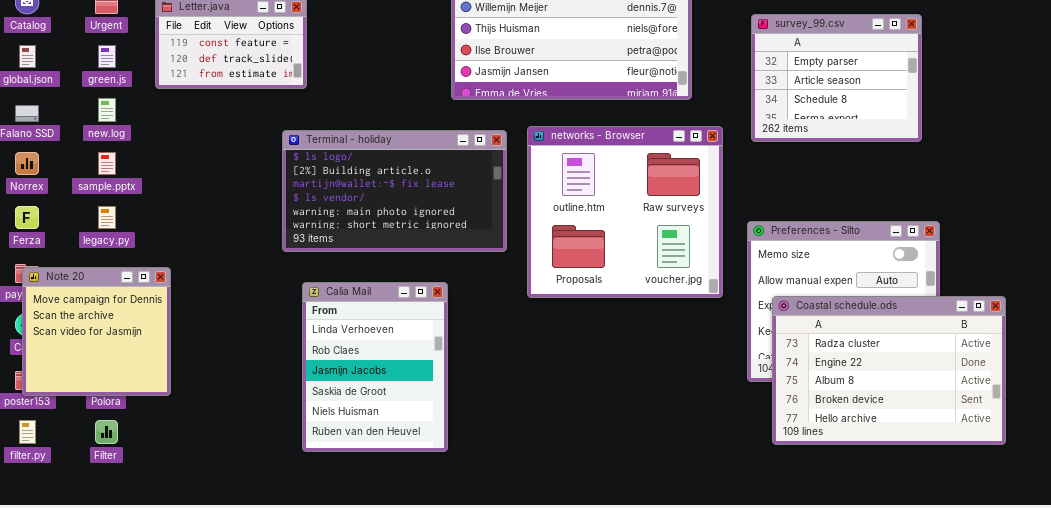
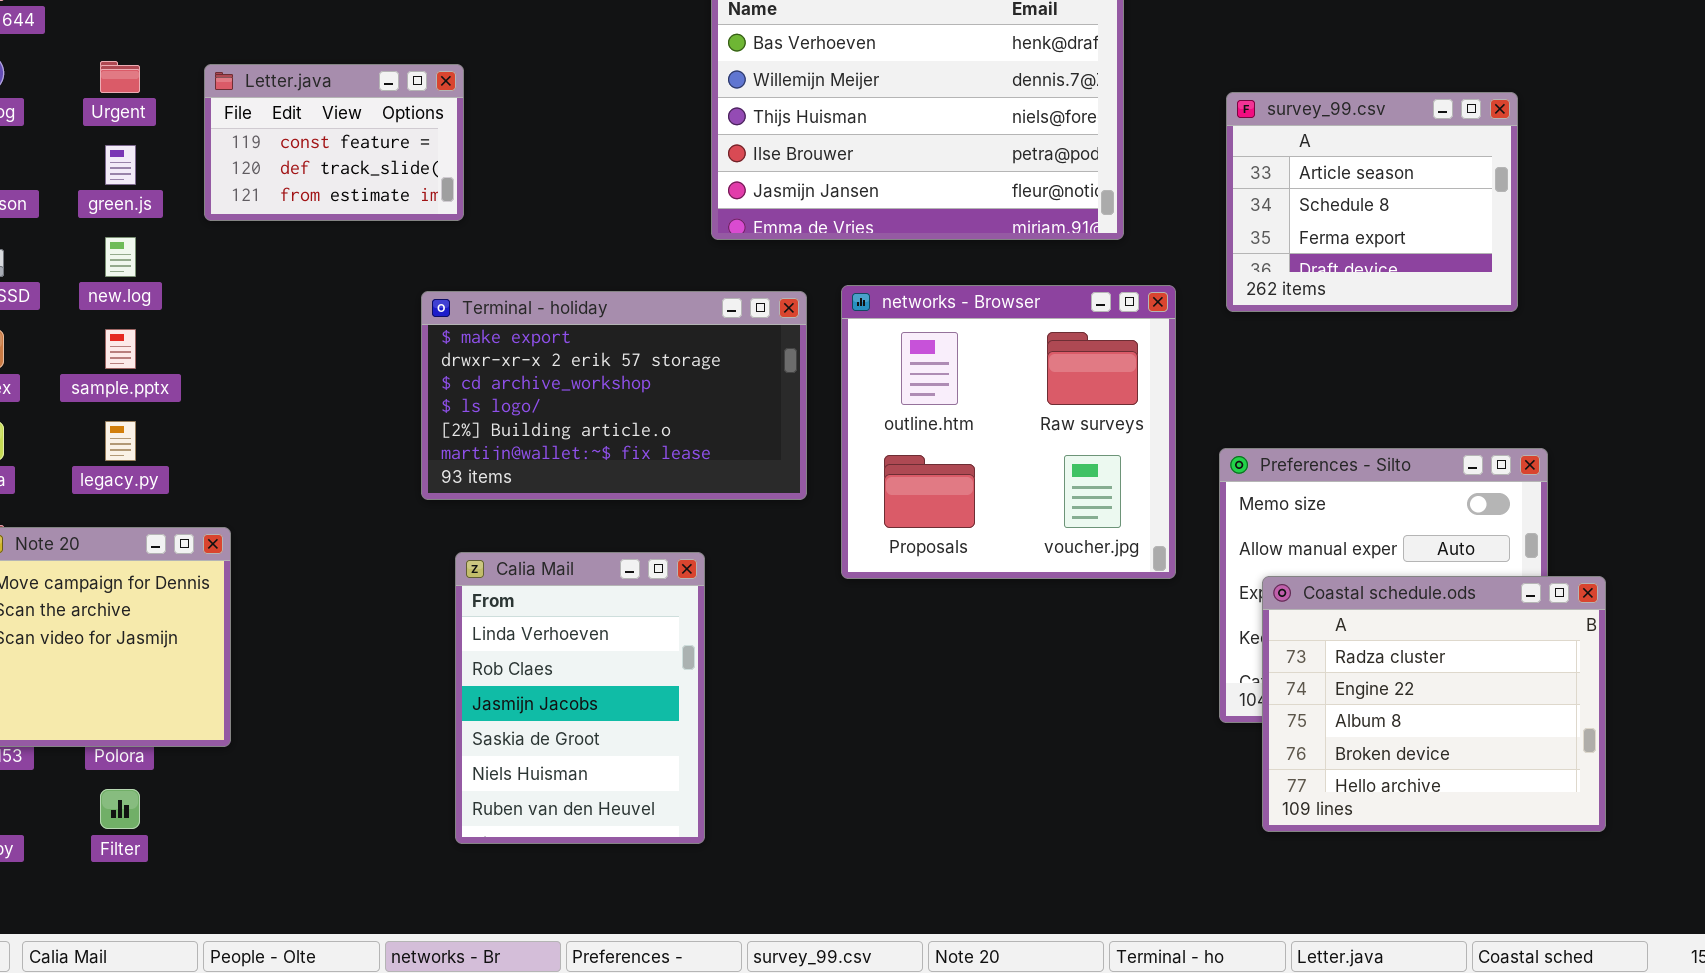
survey_99.csv: [751,14,922,142] -> [1226,92,1518,312], scrolled down 1 row
Terminal - holiday: [282,130,507,252] -> [421,291,807,500], scrolled up 3 rows
Coastal schedule.ods: [772,296,1006,445] -> [1262,576,1606,832], resized

